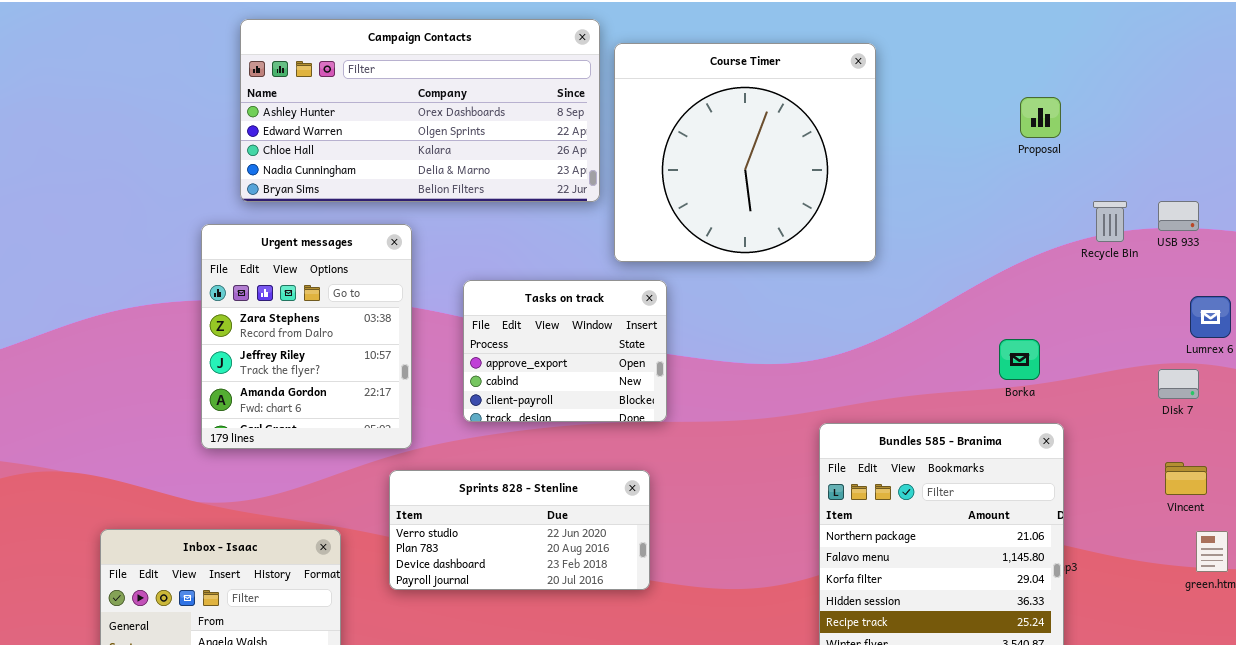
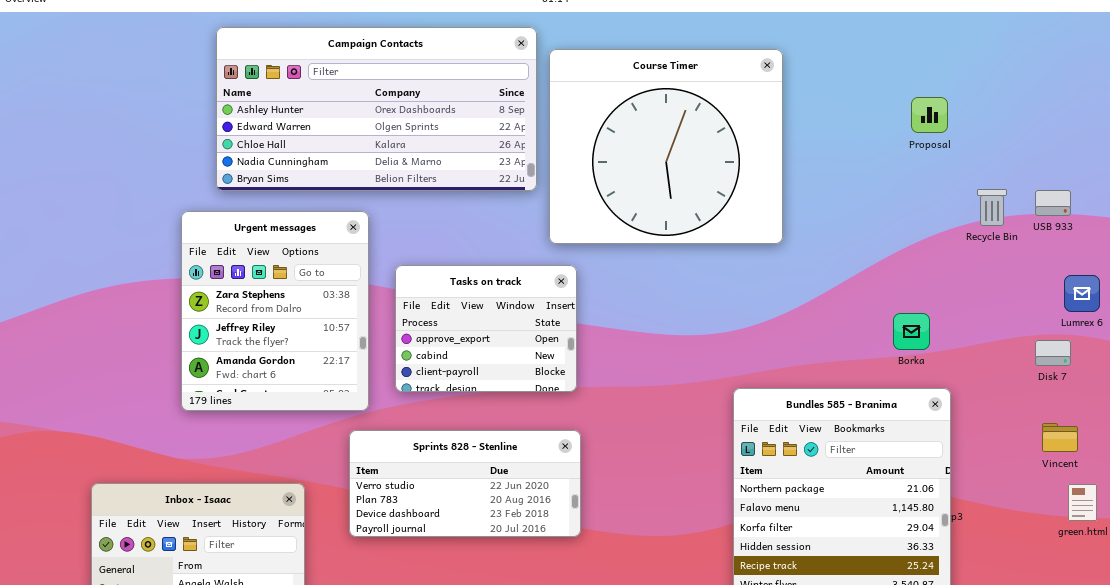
Tasks on track: [463,280,667,422] -> [395,265,577,392], moved

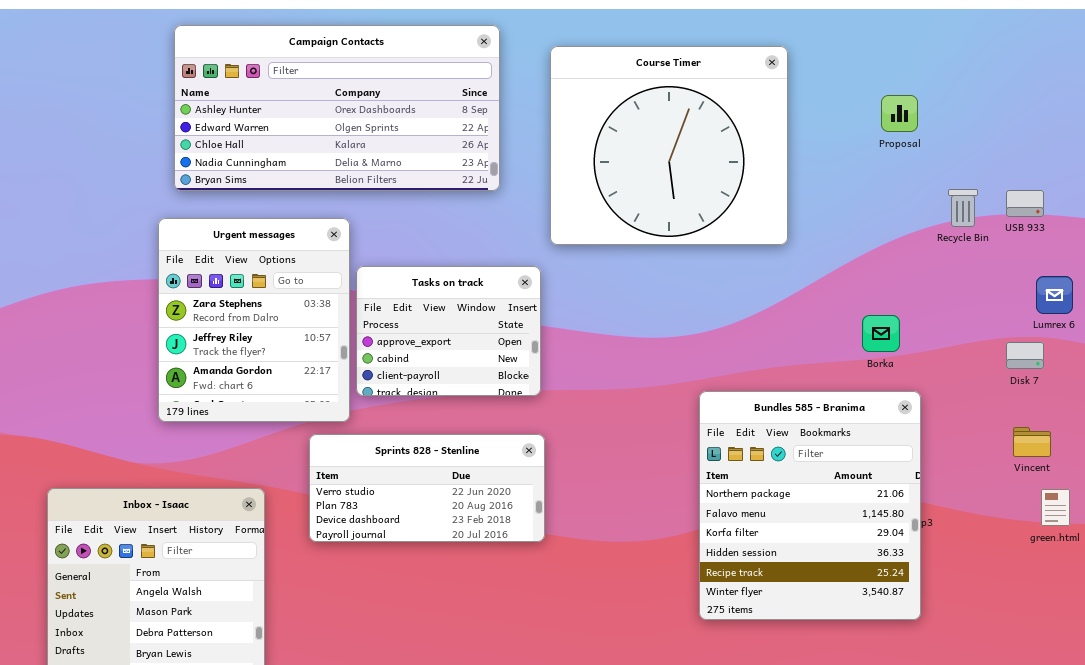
Course Timer: [549,49,783,244] -> [550,46,788,245], moved
Urgent messages: [181,211,369,411] -> [158,218,350,422], moved

